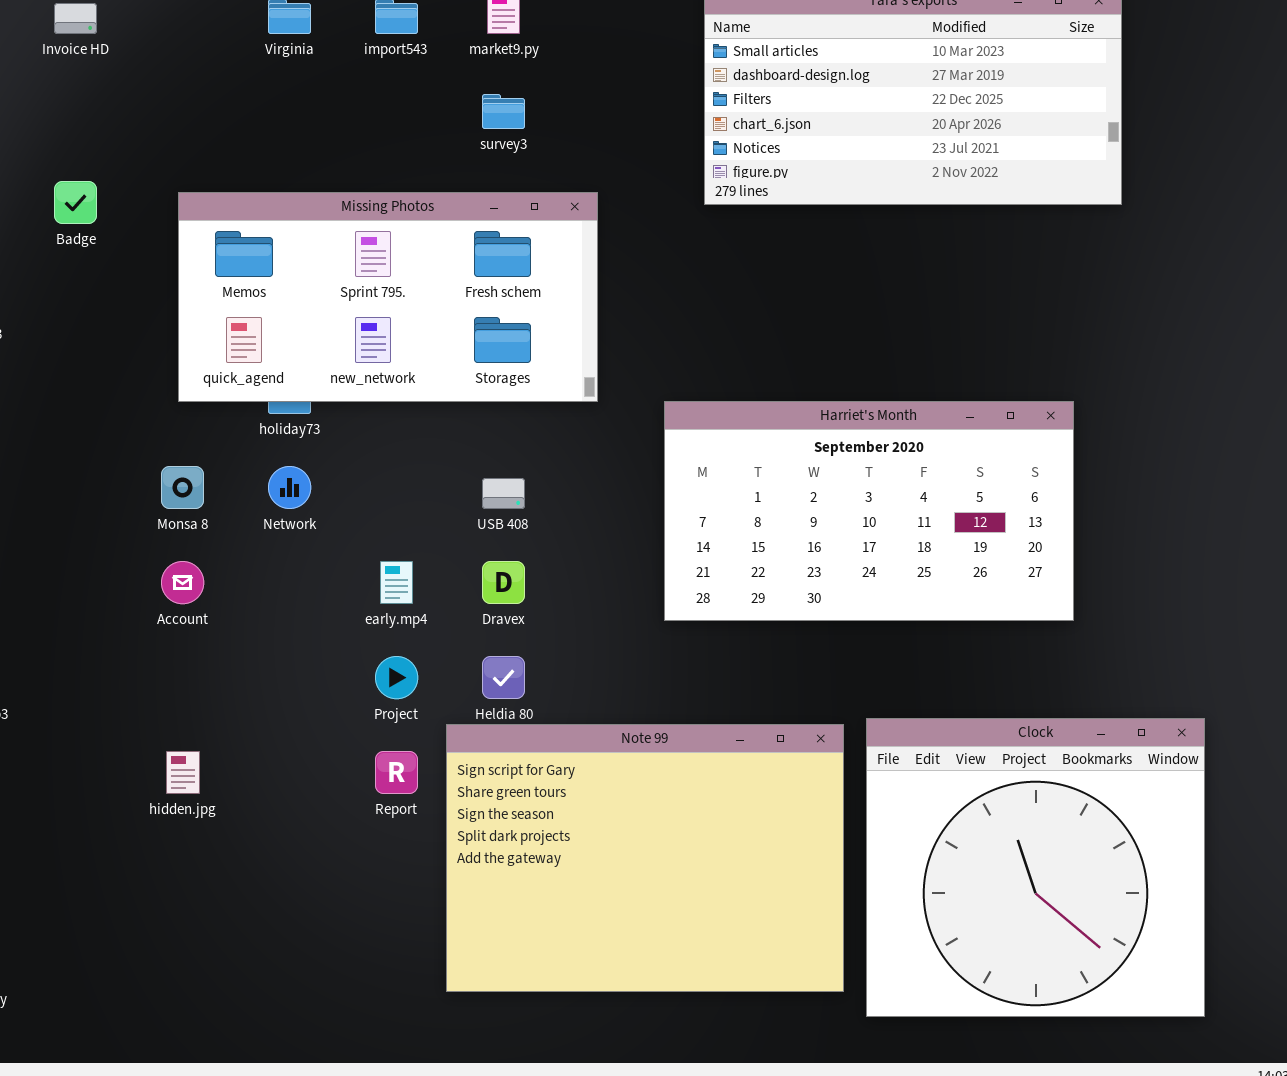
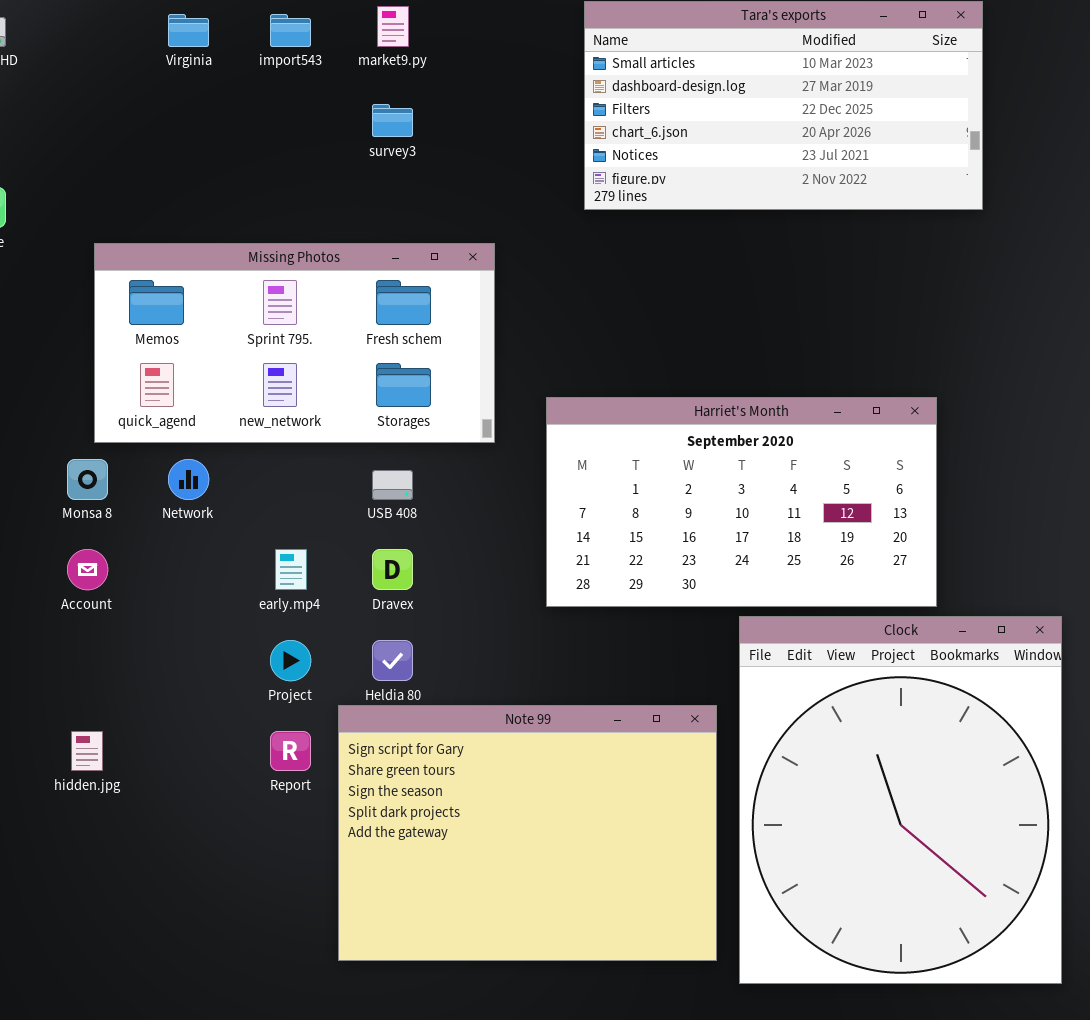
Missing Photos: [178,192,598,402] -> [94,243,495,443], moved
Clock: [866,718,1205,1017] -> [739,616,1062,984], resized

